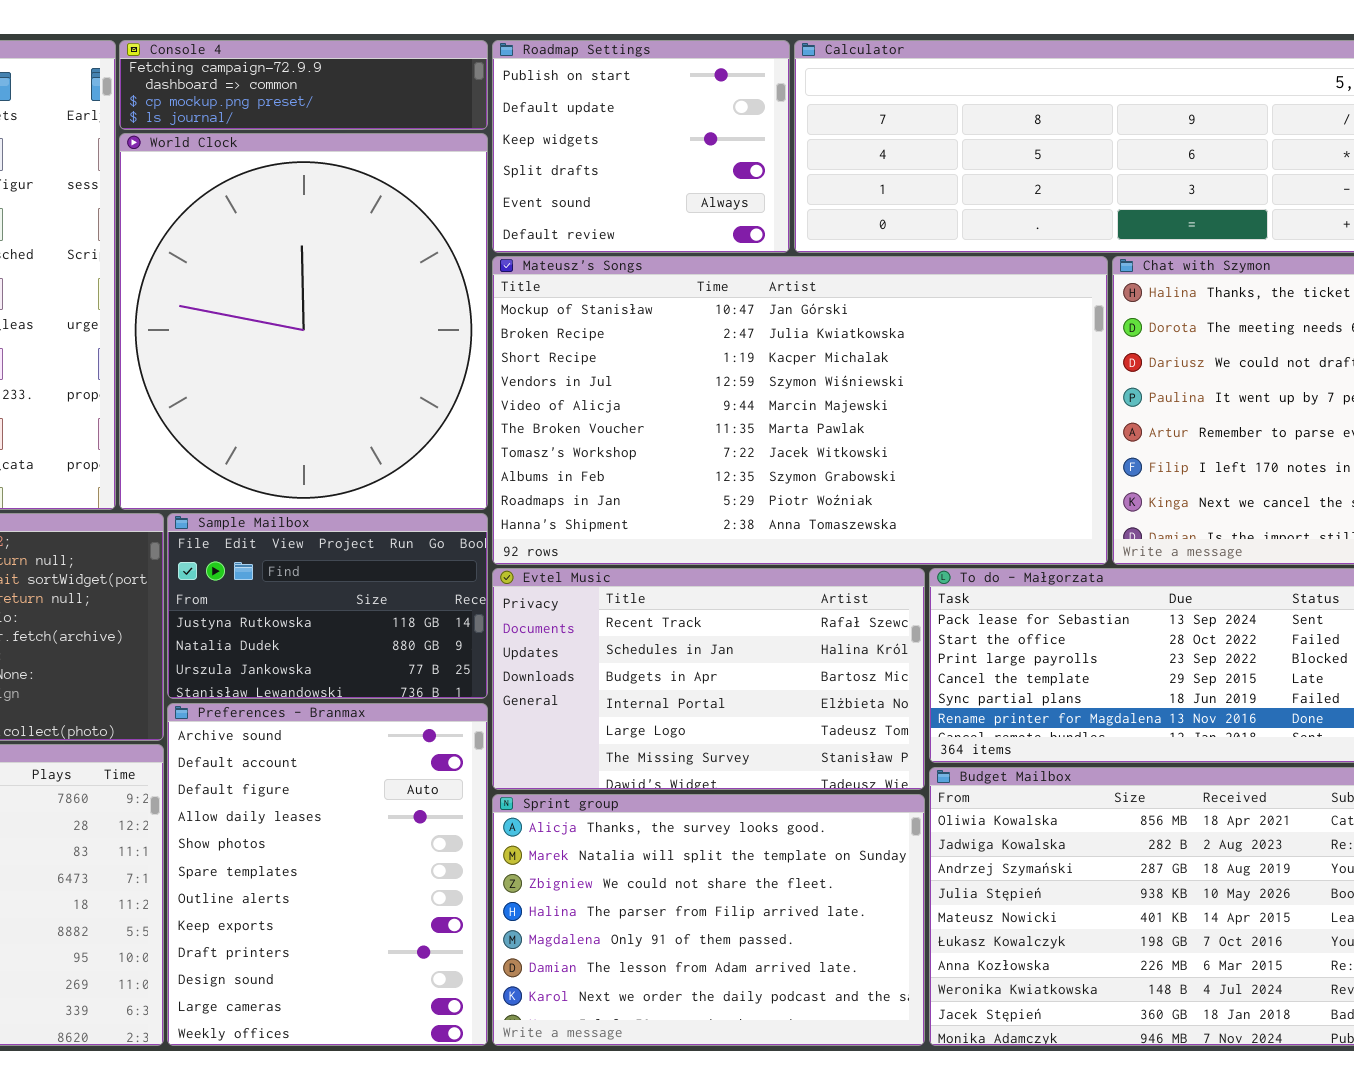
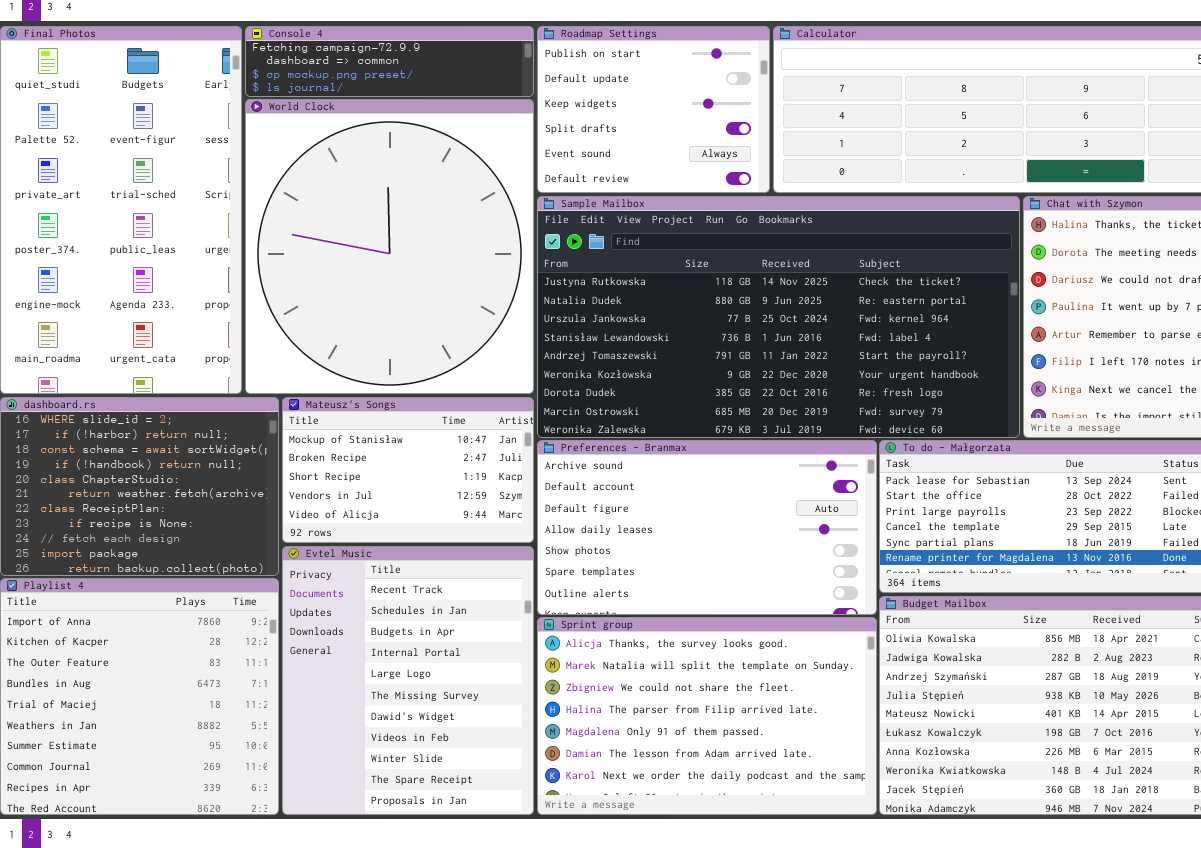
Mateusz's Songs: [492,256,1108,565] -> [282,397,534,543], moved, resized
Sample Mailbox: [167,513,488,699] -> [537,196,1020,438], moved, resized
Evtel Music: [492,568,925,790] -> [282,546,534,815], moved, resized
Preferences - Branmax: [167,703,488,1046] -> [537,440,877,615], moved, resized

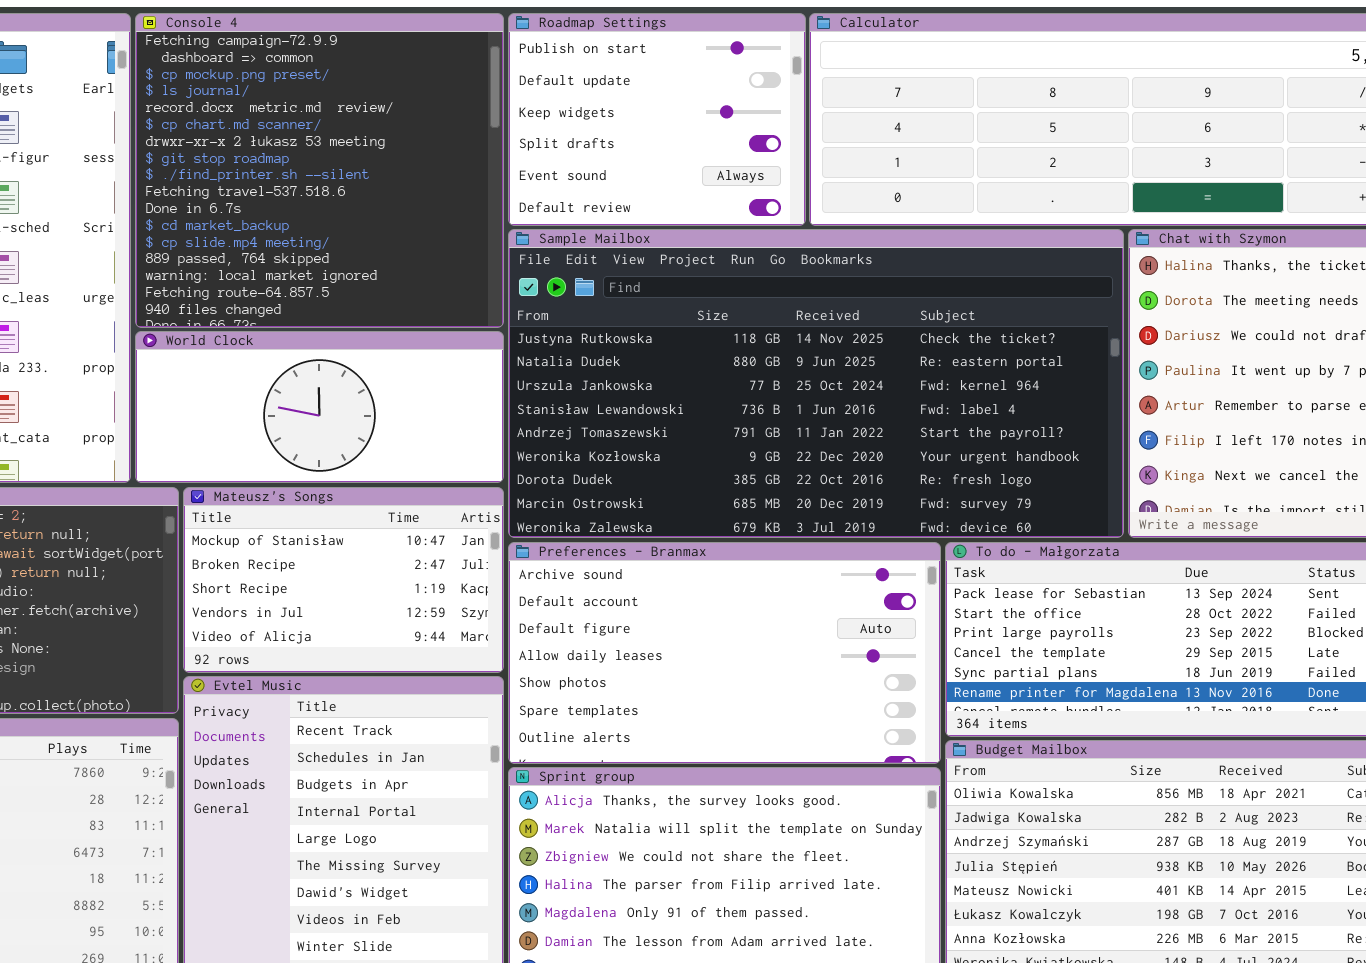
Console 4: [245,26,534,97] -> [135,13,504,328], resized
World Clock: [245,99,534,394] -> [135,331,504,483], resized

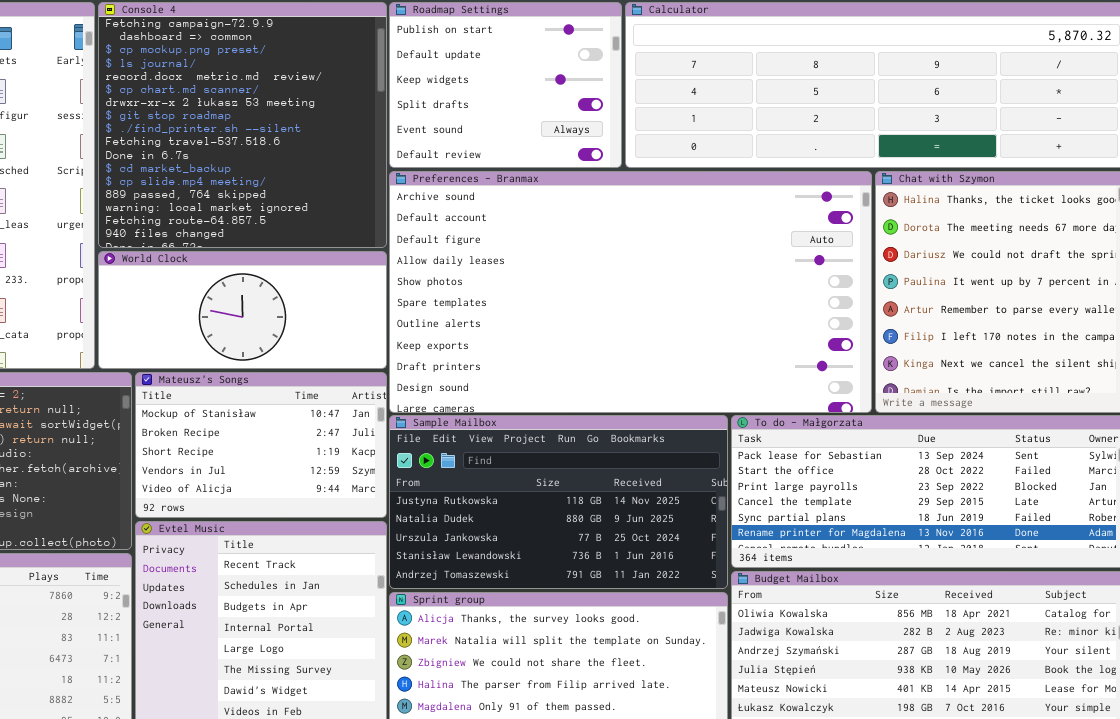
Sample Mailbox: [508,229,1124,538] -> [389,415,728,589], moved, resized
Preferences - Branmax: [508,542,941,764] -> [389,171,872,413], moved, resized

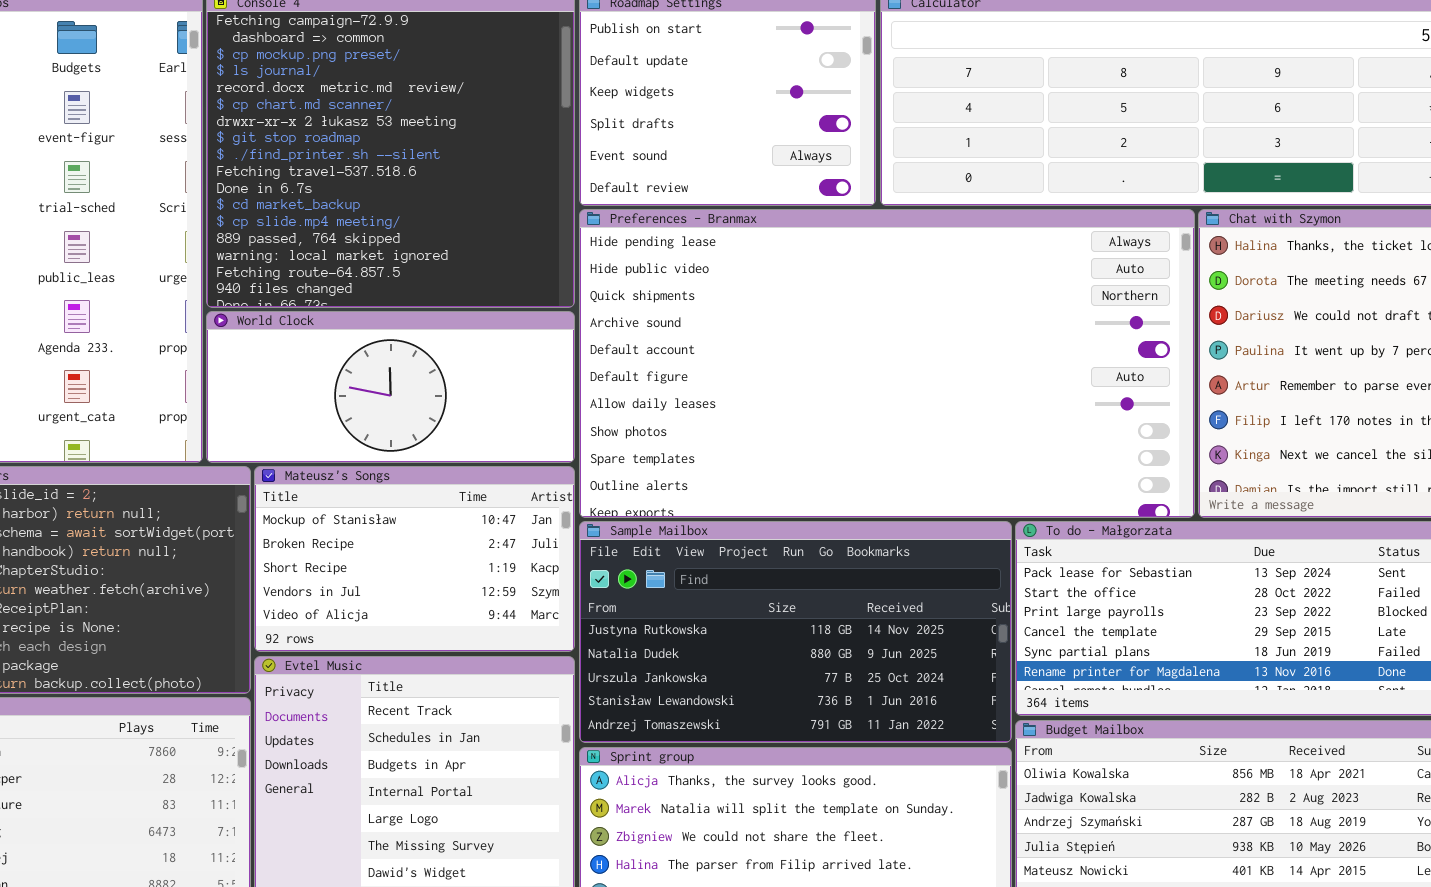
Preferences - Branmax: [389,171,872,413] -> [579,209,1195,518], scrolled up 3 rows

